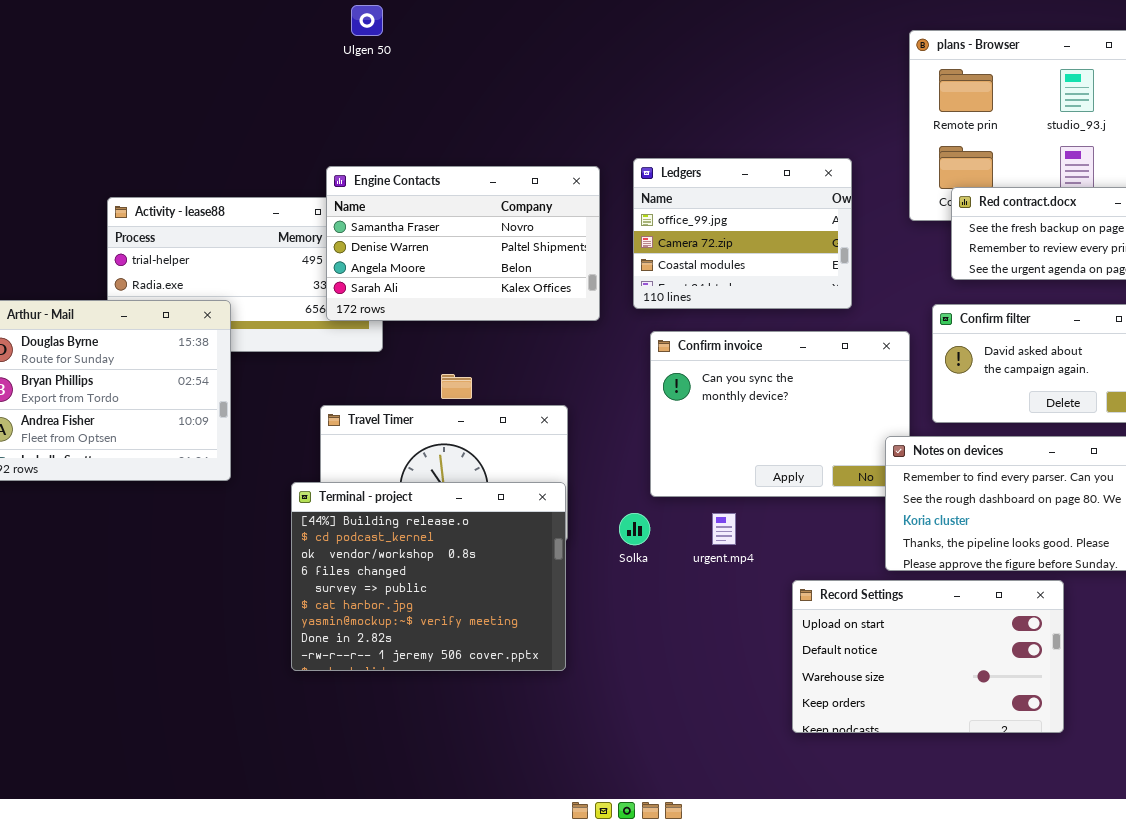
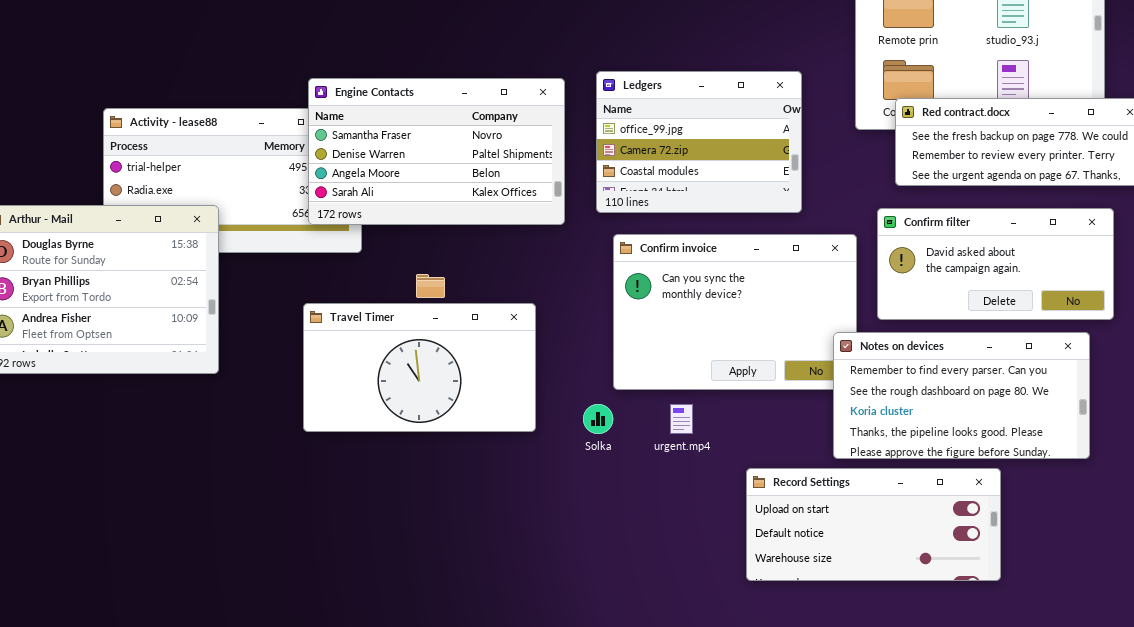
Terminal - project: [291,482,566,671] -> none, closed
Record Settings: [792,580,1064,733] -> [746,468,1001,581], resized

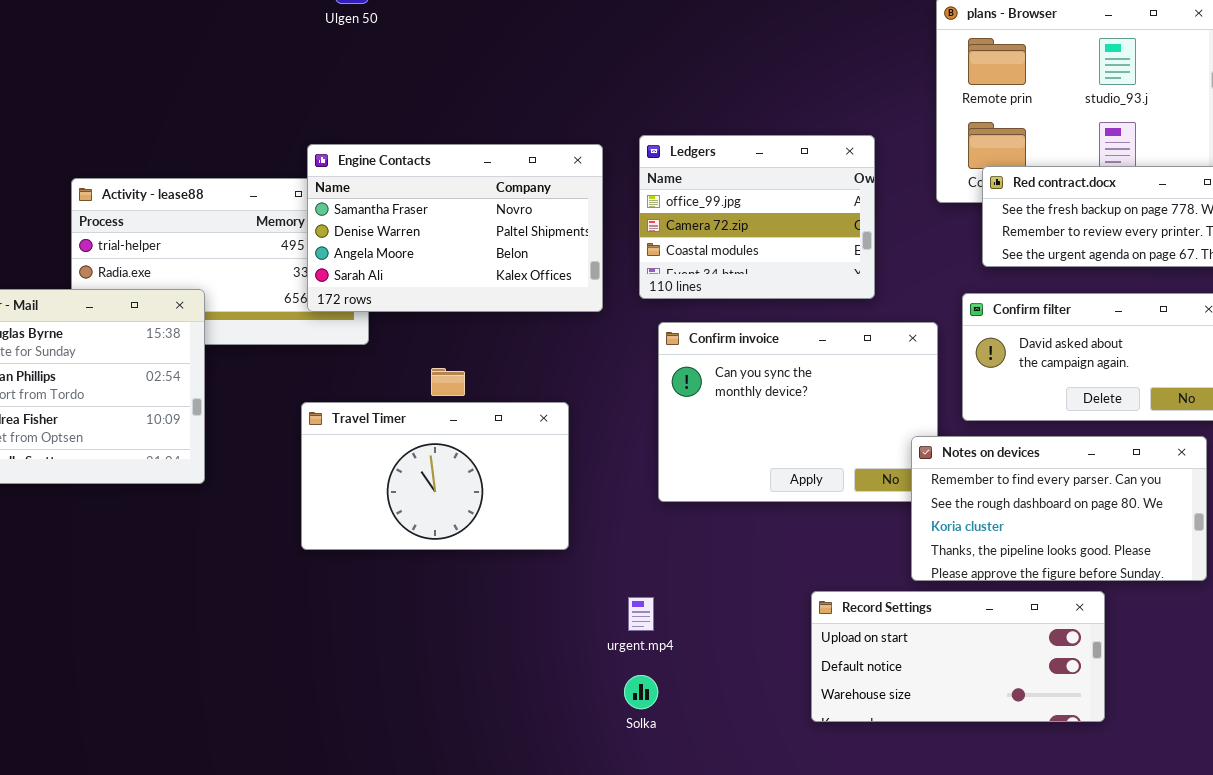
Solka: [583,404,613,434] -> [624,675,658,709], moved
urgent.mp4: [670,404,693,434] -> [628,597,654,631], moved

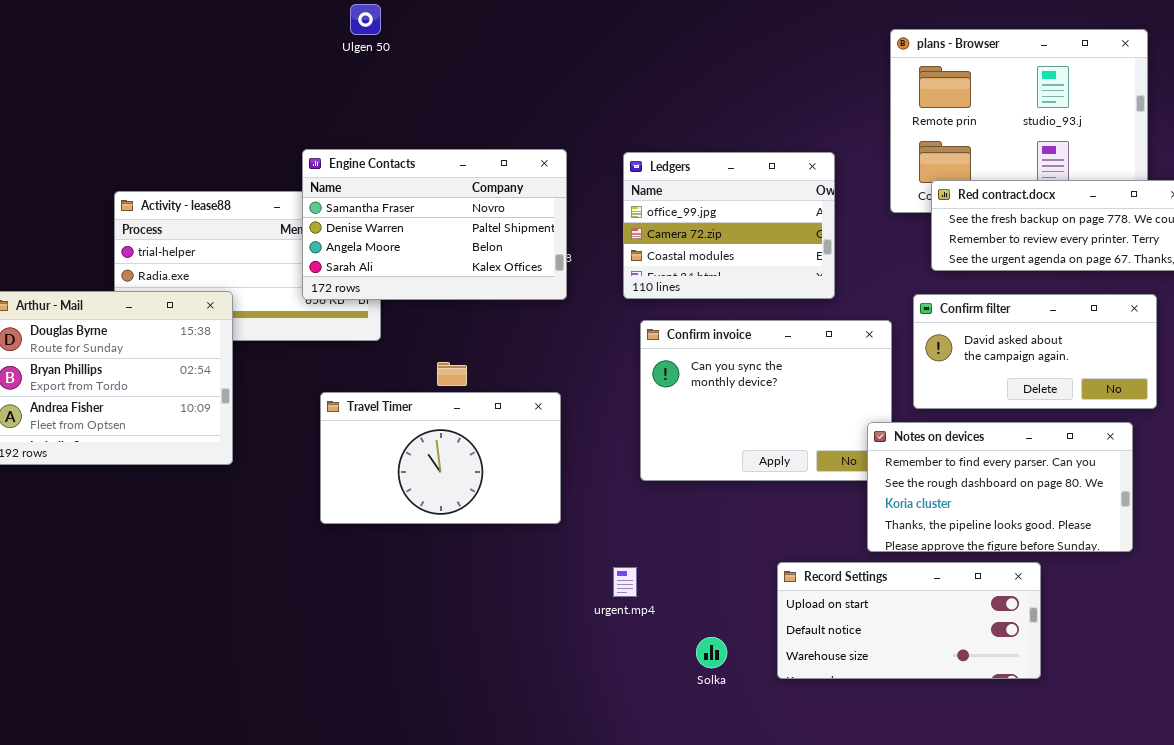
Engine Contacts: [307,144,603,312] -> [302,149,567,300], moved
Solka: [624,675,658,709] -> [696,637,727,668], moved

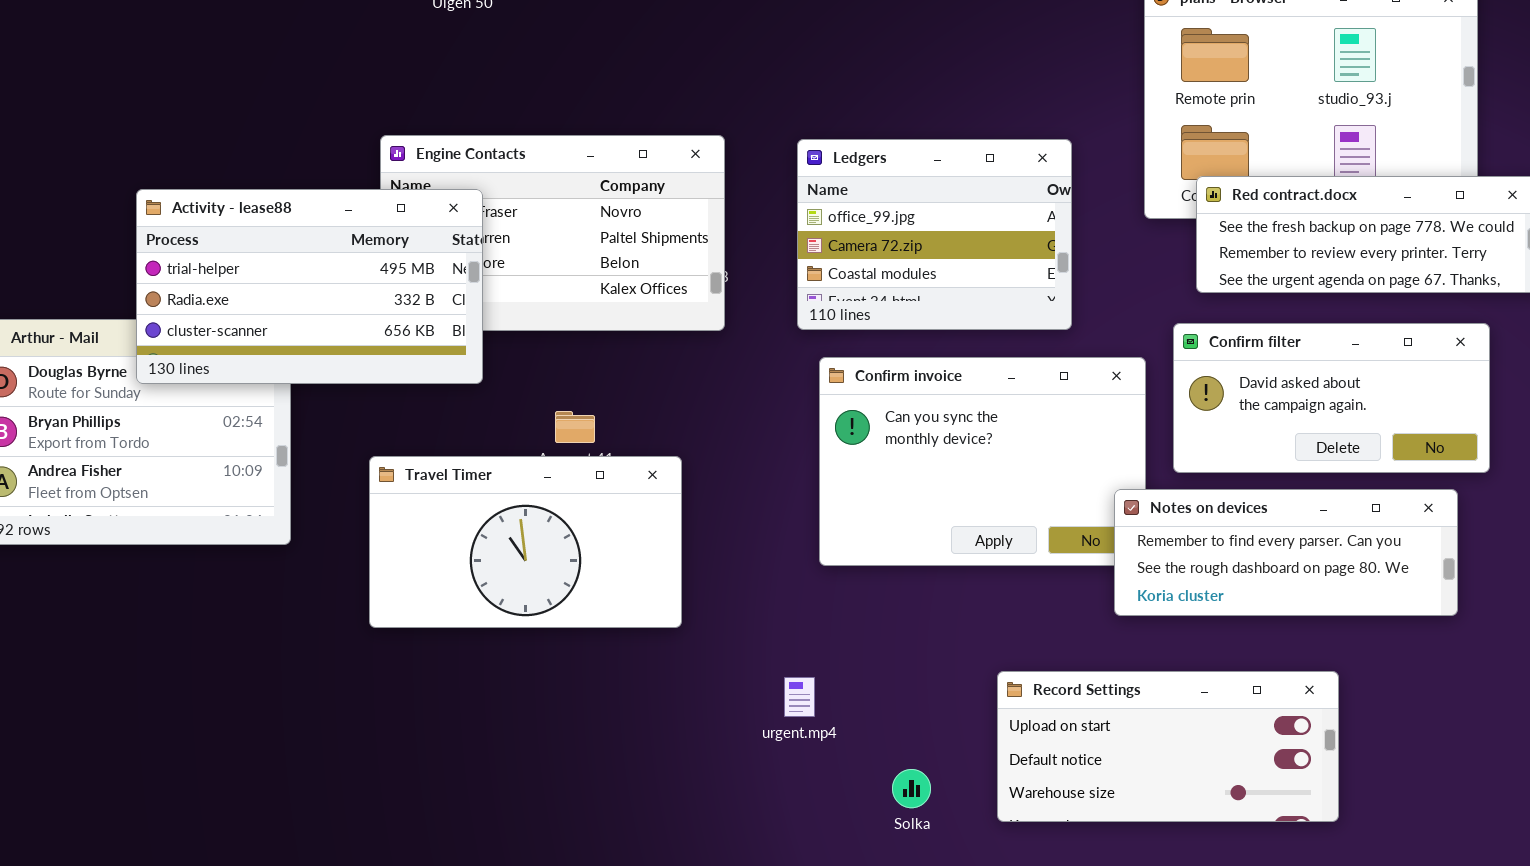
Activity - lease88: [114,191,381,341] -> [136,189,483,384], raised
Travel Timer: [320,392,561,524] -> [369,456,682,628], moved
Notes on devices: [867,422,1133,552] -> [1114,489,1458,616], resized

